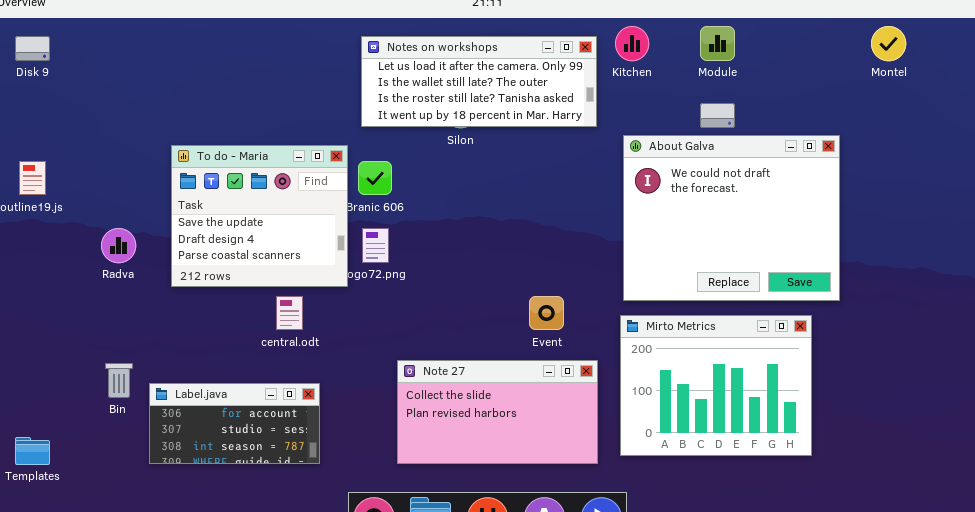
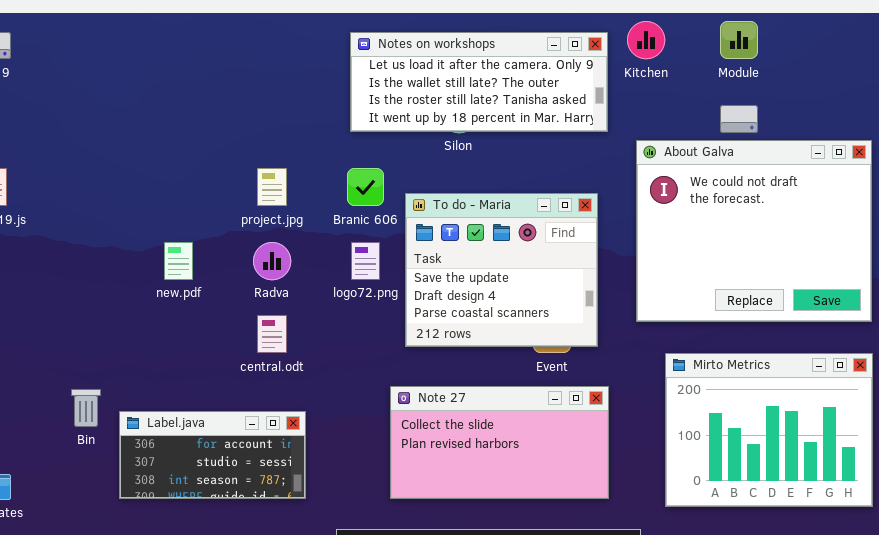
To do - Maria: [171,145,348,287] -> [405,193,598,347], moved
Radva: [101,228,136,263] -> [253,242,291,280], moved
Mirto Metrics: [620,315,812,456] -> [665,353,873,507], moved

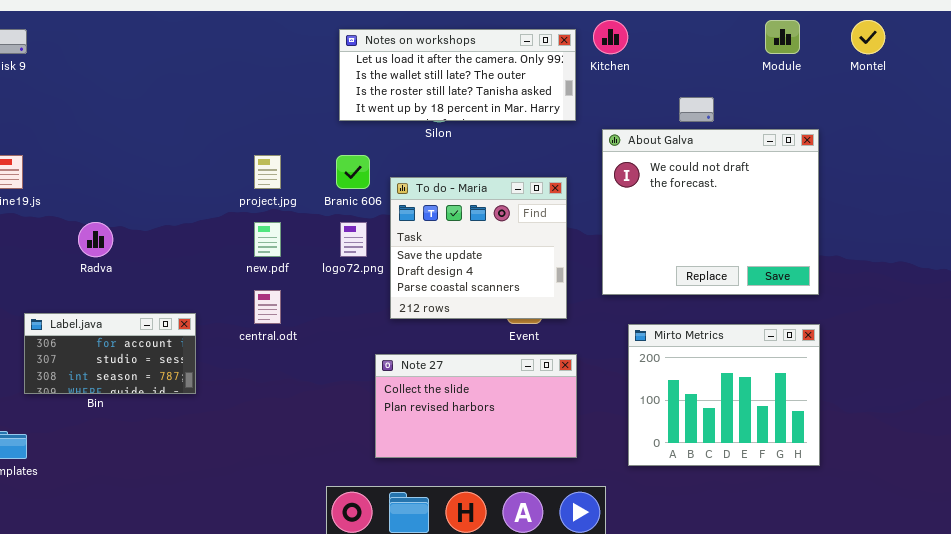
Module: [720,21,758,59] -> [765,20,800,54], moved
new.pdf: [164,242,193,280] -> [254,222,281,257], moved
Radva: [253,242,291,280] -> [78,222,113,257], moved
Label.java: [119,411,306,499] -> [24,313,196,394], moved

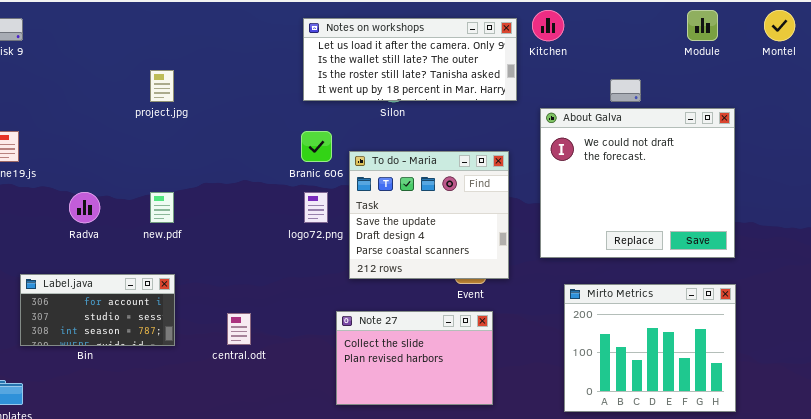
project.jpg: [254,155,281,189] -> [150,70,174,102], moved
new.pdf: [254,222,281,257] -> [150,192,174,223], moved
central.odt: [254,290,281,324] -> [227,313,251,345], moved
Note 27: [375,354,577,458] -> [336,311,493,405], resized

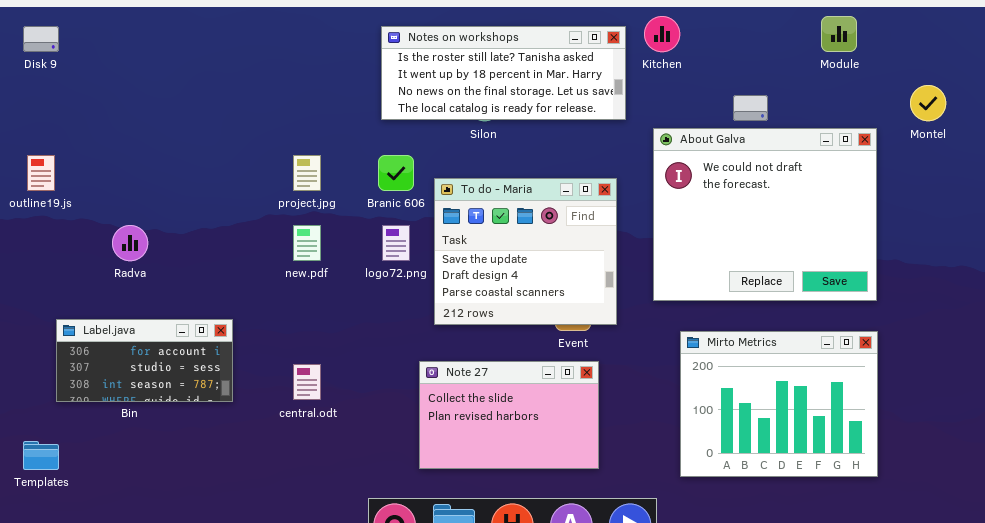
Montel: [764,10,795,41] -> [910,85,946,121], moved
Notes on workshops: [303,18,517,101] -> [381,26,626,120], scrolled down 2 rows
project.jpg: [150,70,174,102] -> [293,155,321,191], moved
new.pdf: [150,192,174,223] -> [293,225,321,261], moved

